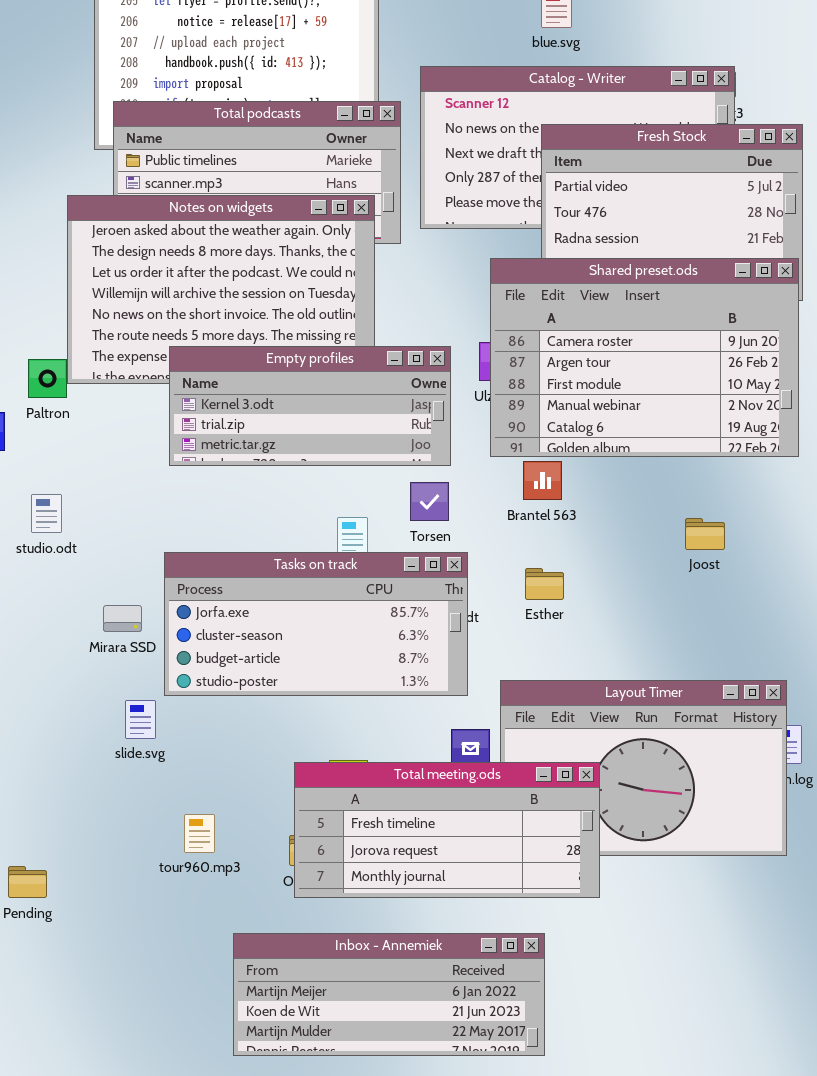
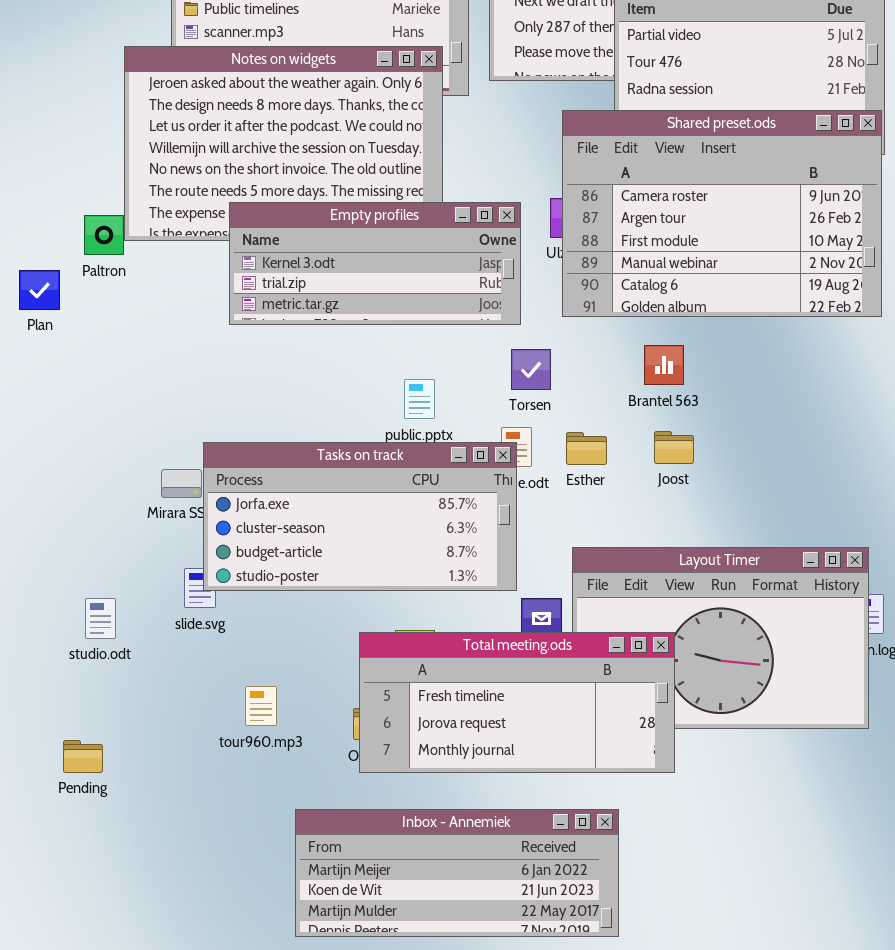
Brantel 563: [523,461,562,500] -> [644,345,684,385], moved
Torsen: [410,482,449,521] -> [511,349,551,390], moved
studio.odt: [31,494,62,533] -> [85,598,116,639], moved
Joost: [685,518,725,550] -> [654,431,694,464], moved
Tasks on track: [164,552,468,696] -> [203,442,517,591], moved
Esther: [525,568,564,600] -> [566,432,607,465], moved

